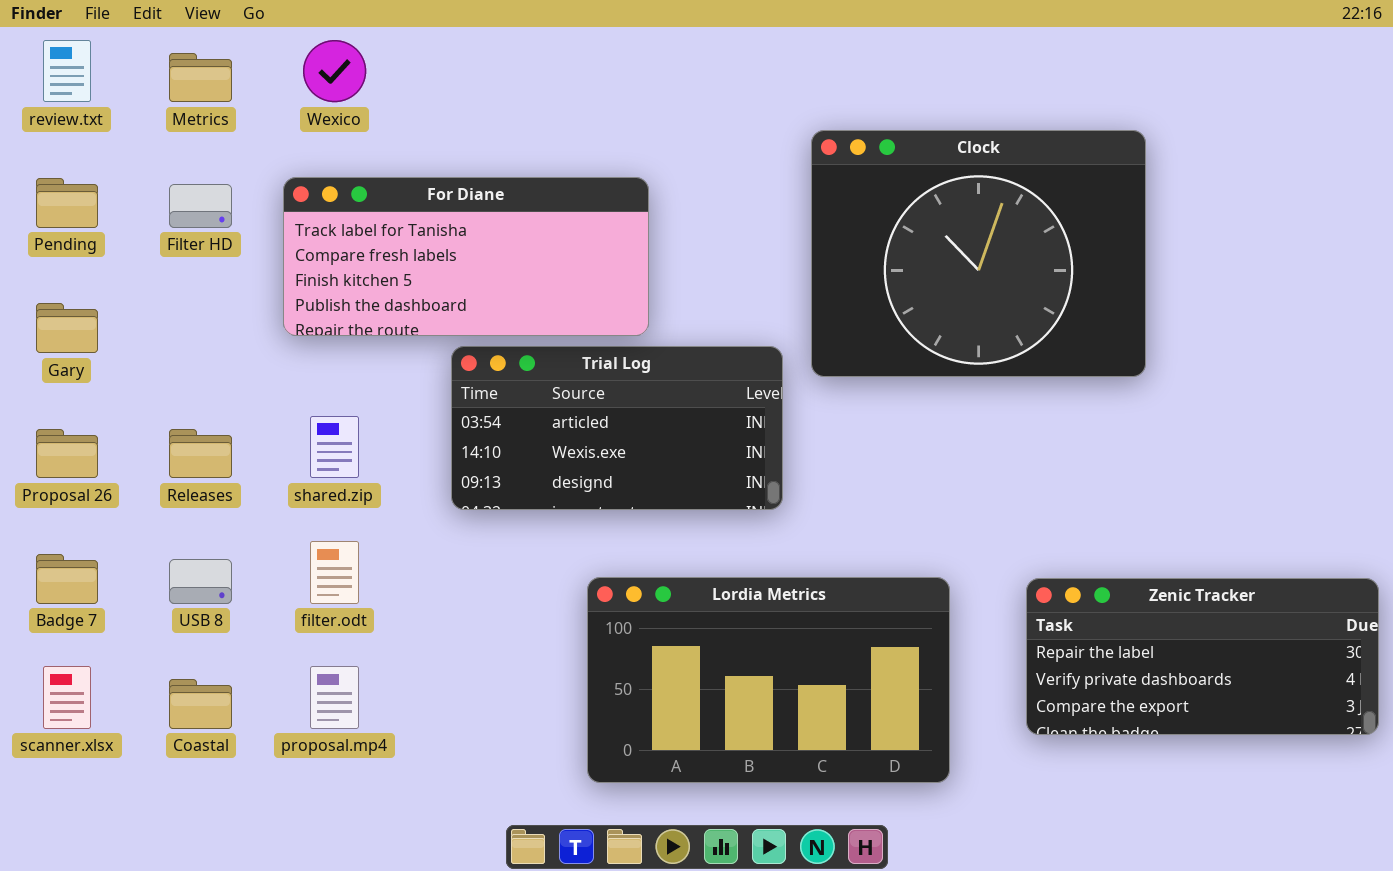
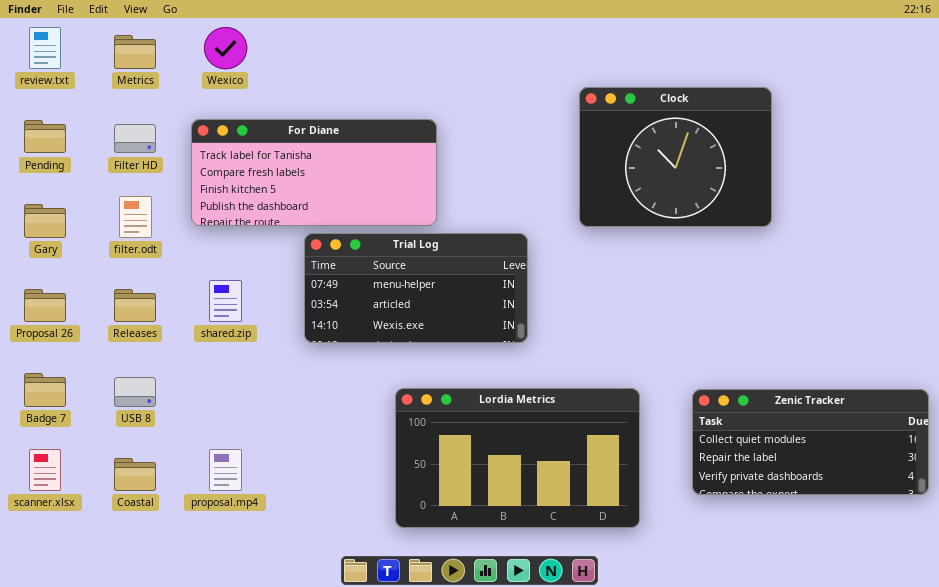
Clock: [811,130,1146,377] -> [579,87,772,227], resized
Trial Log: [451,346,783,510] -> [304,233,528,343], scrolled up 1 row
filter.odt: [310,541,359,604] -> [119,196,152,238], moved
Zenic Tracker: [1026,578,1379,735] -> [692,389,929,495], scrolled up 1 row

